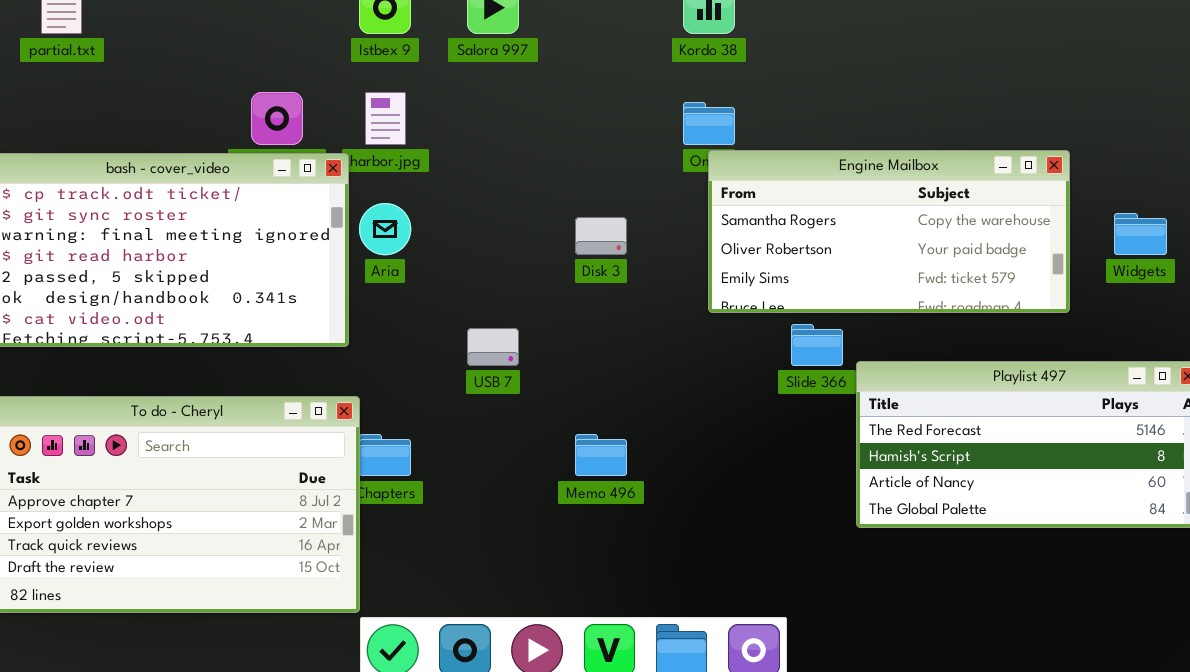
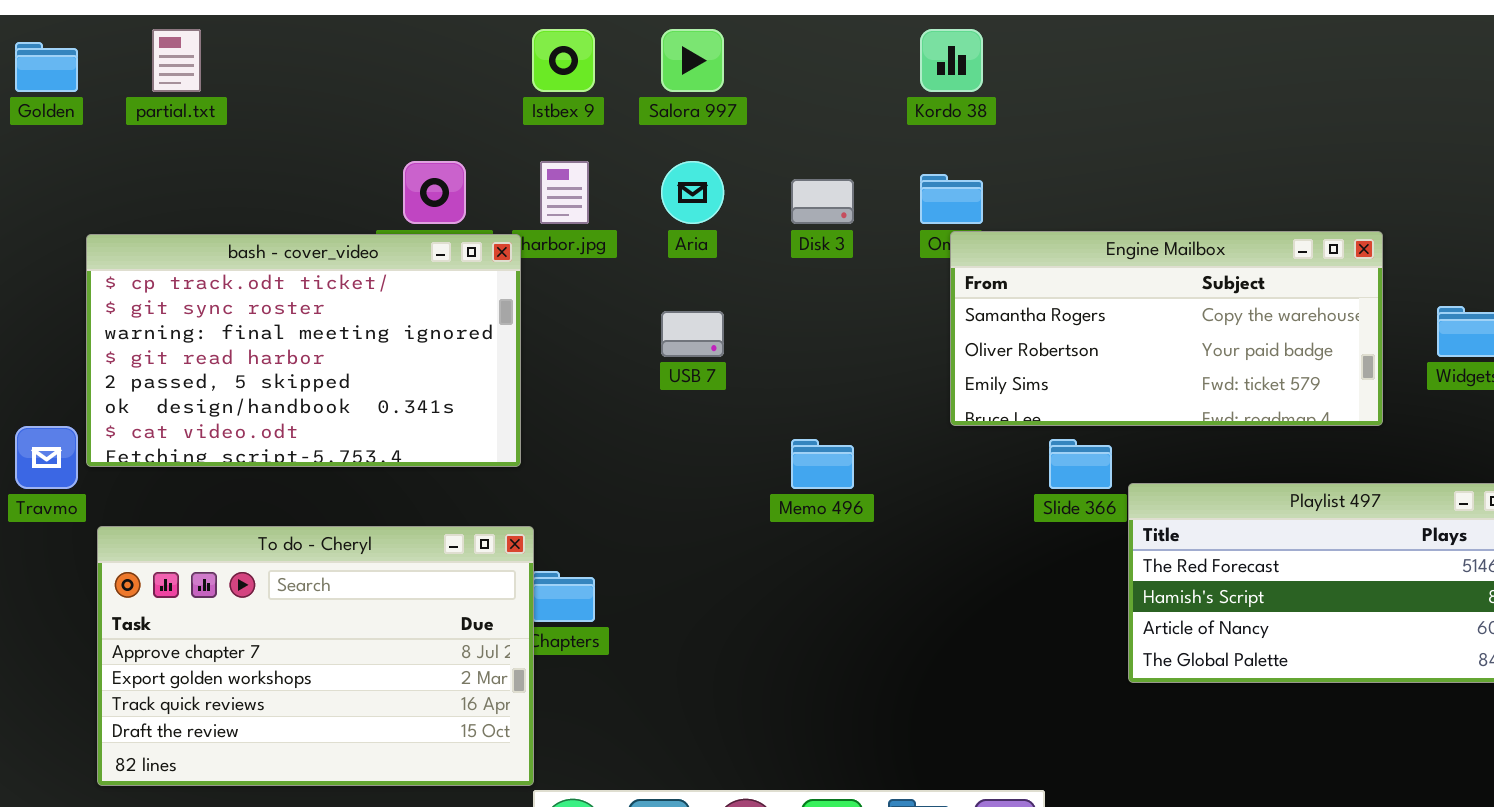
Aria: [359,203,411,255] -> [661,161,724,224], moved
Disk 3: [575,217,627,255] -> [791,179,854,224], moved
USB 7: [467,328,519,366] -> [661,311,724,357], moved
Memo 496: [575,434,627,476] -> [791,439,854,489], moved

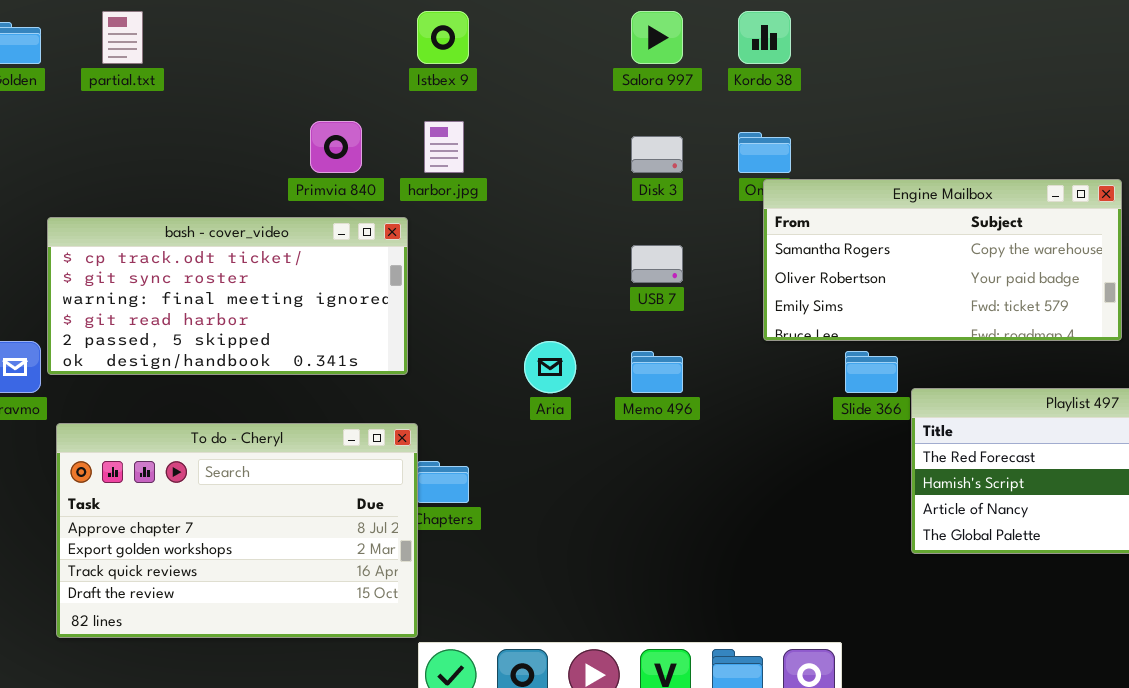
Salora 997: [661,29,724,92] -> [631,11,683,64], moved
Aria: [661,161,724,224] -> [524,341,576,393], moved
bash - cover_video: [86,234,521,467] -> [47,217,408,375], resized
USB 7: [661,311,724,357] -> [631,245,683,283], moved

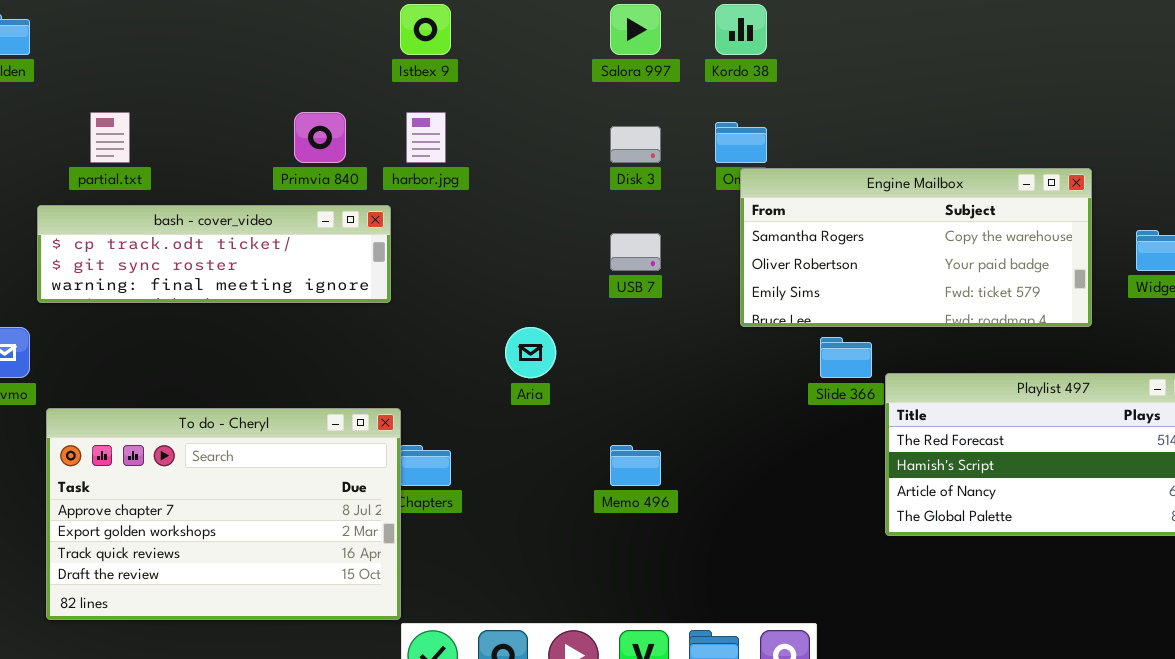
partial.txt: [102,11,143,64] -> [90,112,130,163], moved
bash - cover_video: [47,217,408,375] -> [37,205,391,303], resized
Memo 496: [631,351,683,393] -> [610,445,661,486], moved

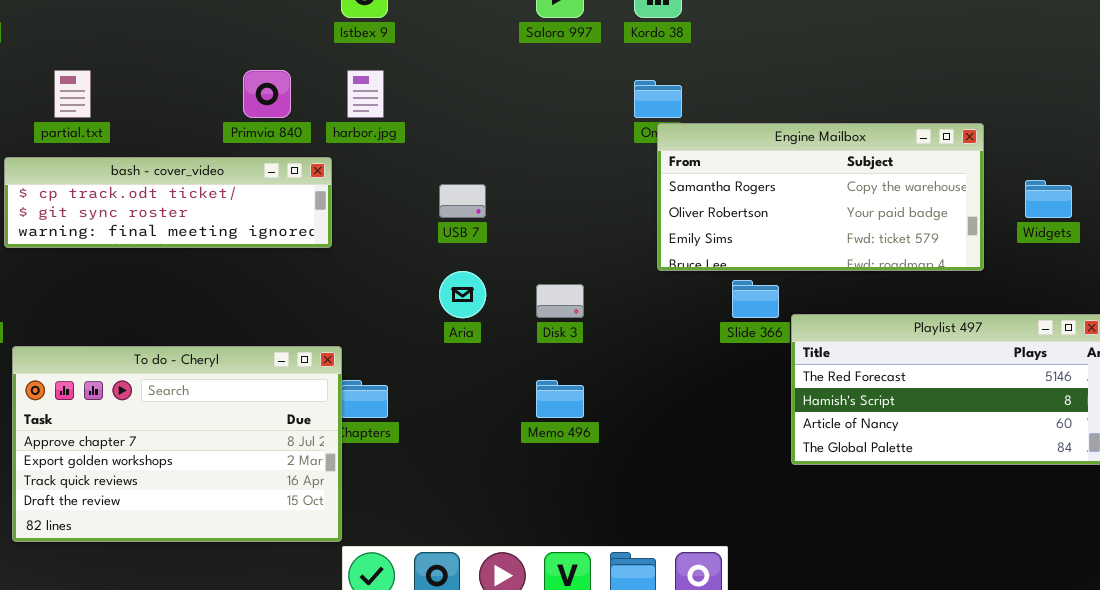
Disk 3: [610,126,661,163] -> [536,284,584,318], moved
USB 7: [610,233,661,271] -> [439,184,486,218], moved

